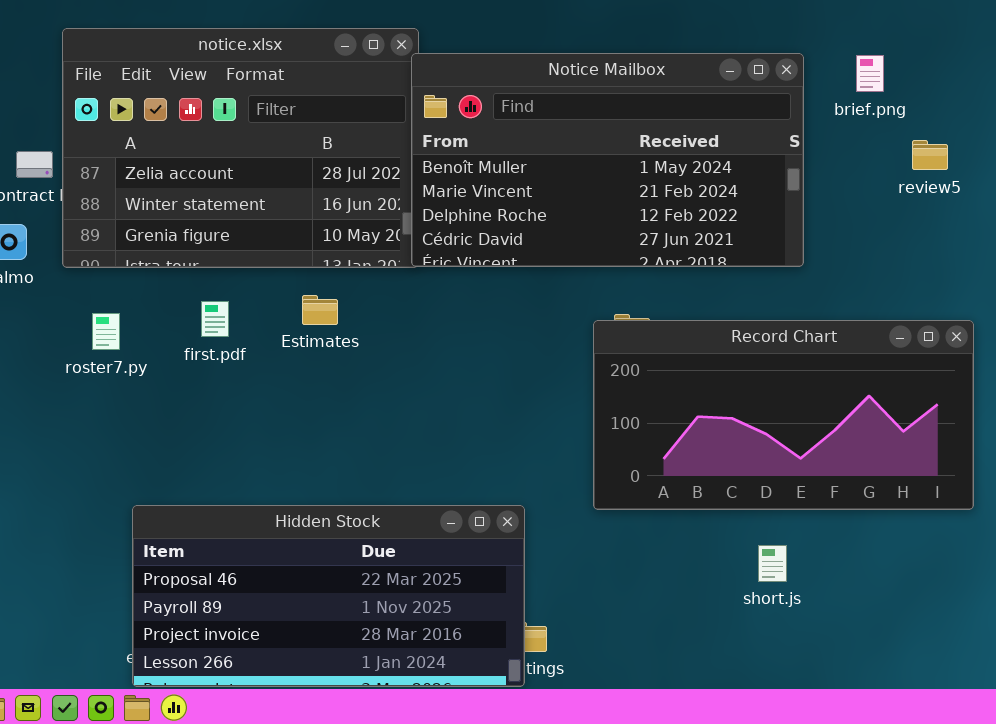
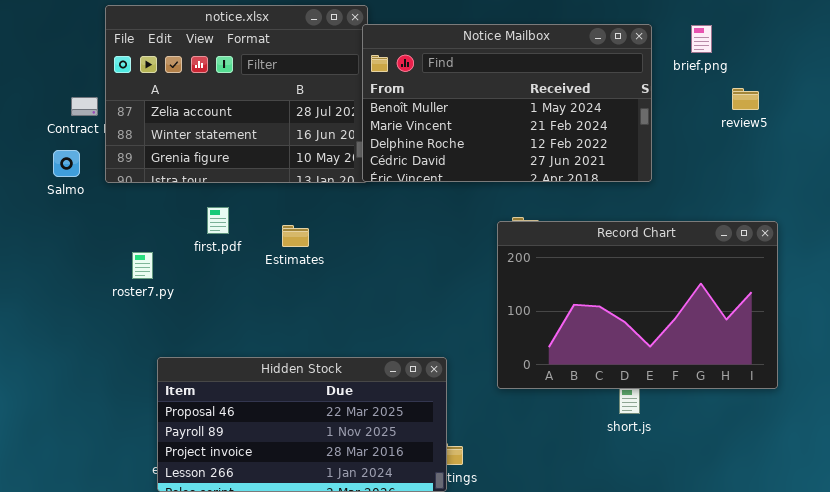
Estimates: [302,295,338,325] -> [282,225,309,247], moved
roster7.py: [92,313,120,350] -> [132,252,153,279], moved
Record Chart: [593,320,974,510] -> [497,221,778,389], resized

